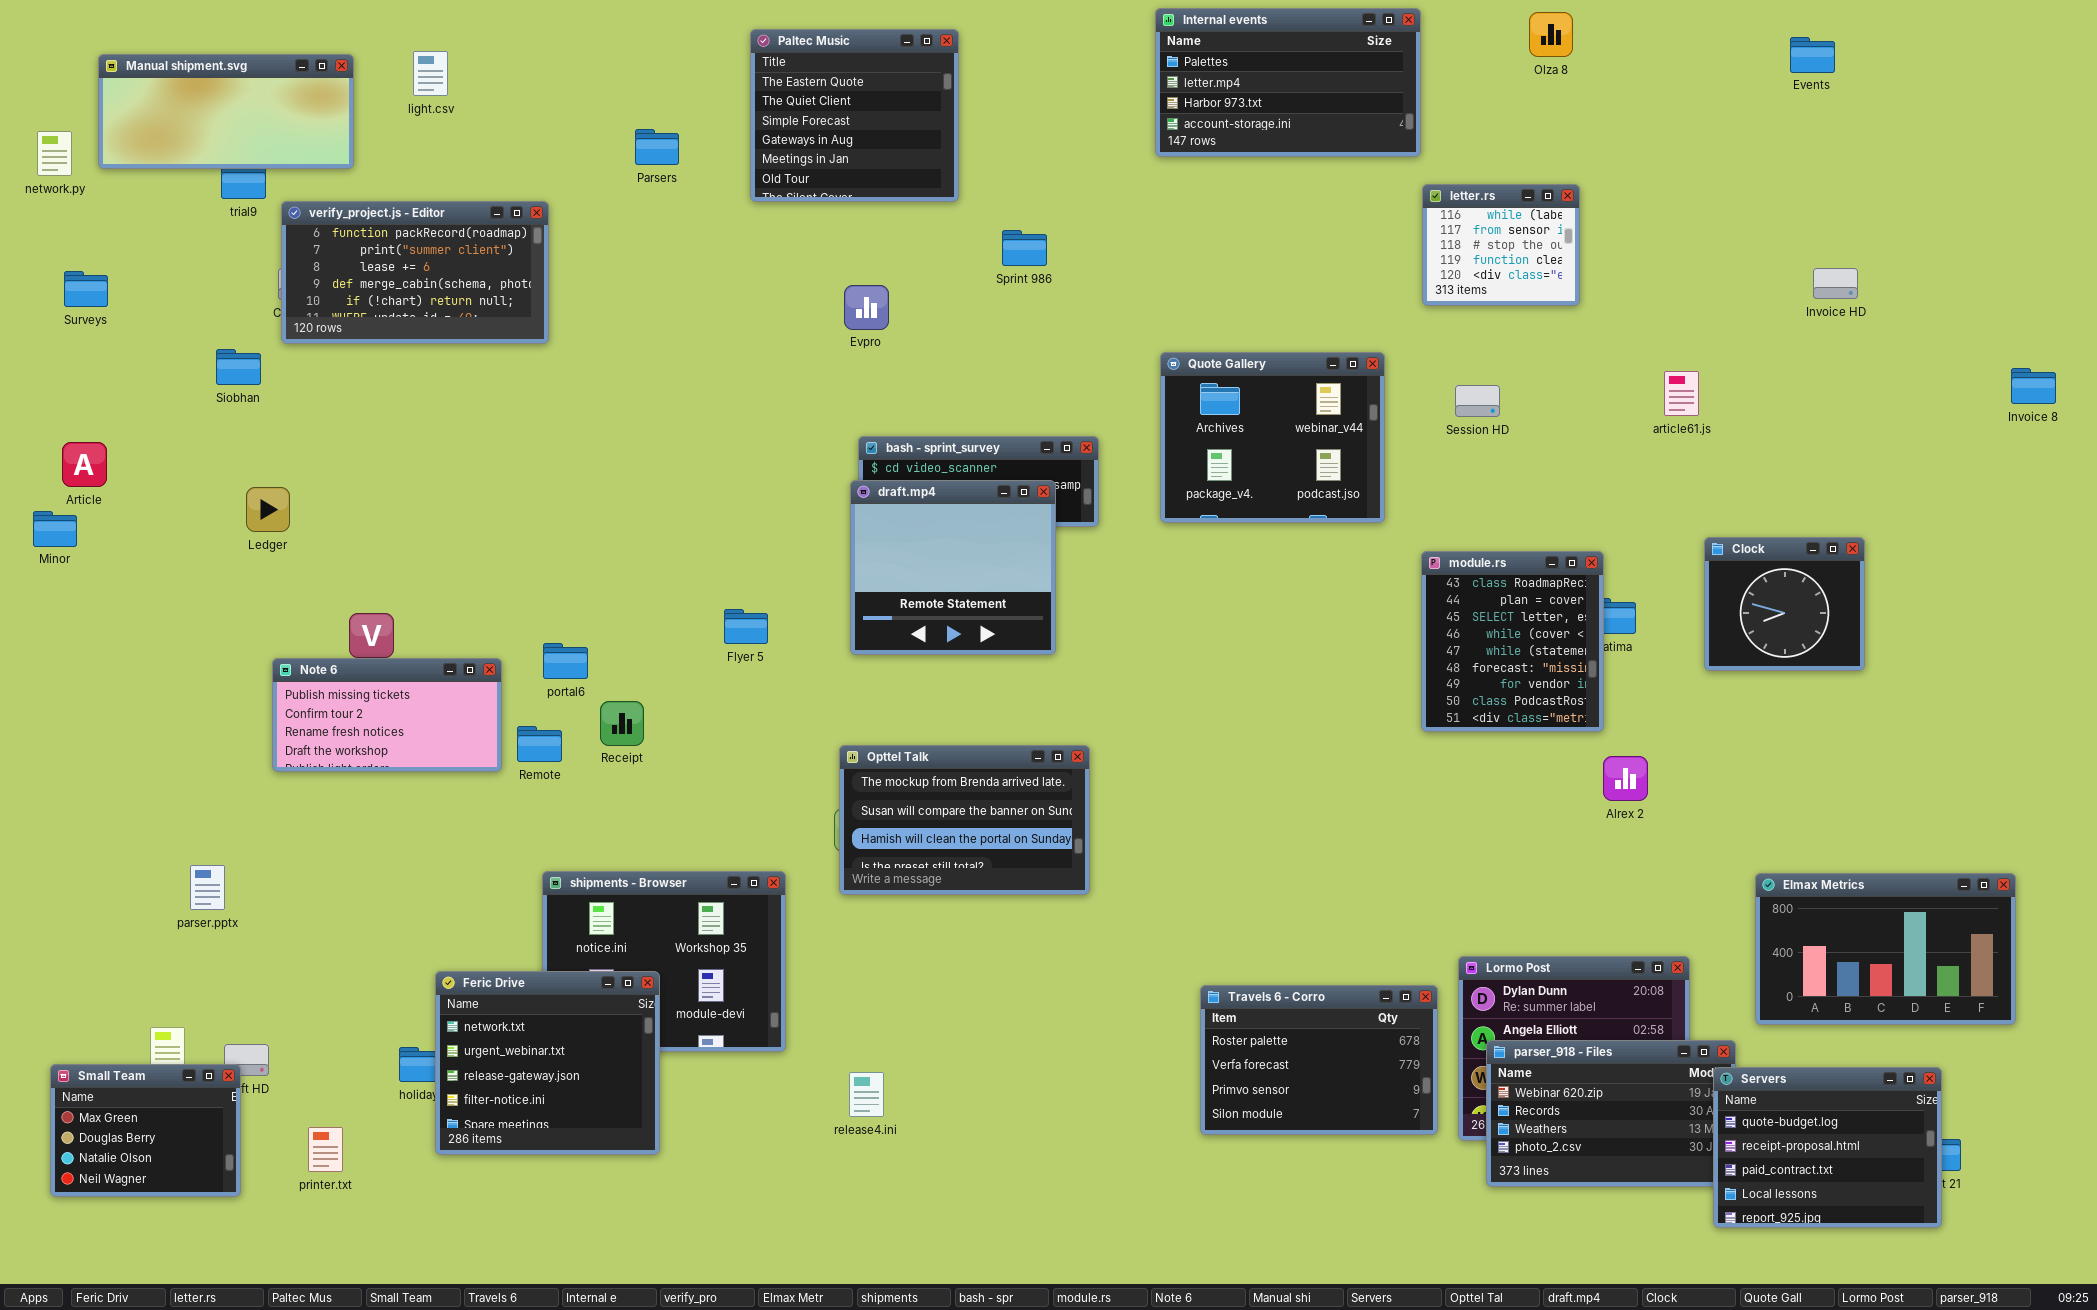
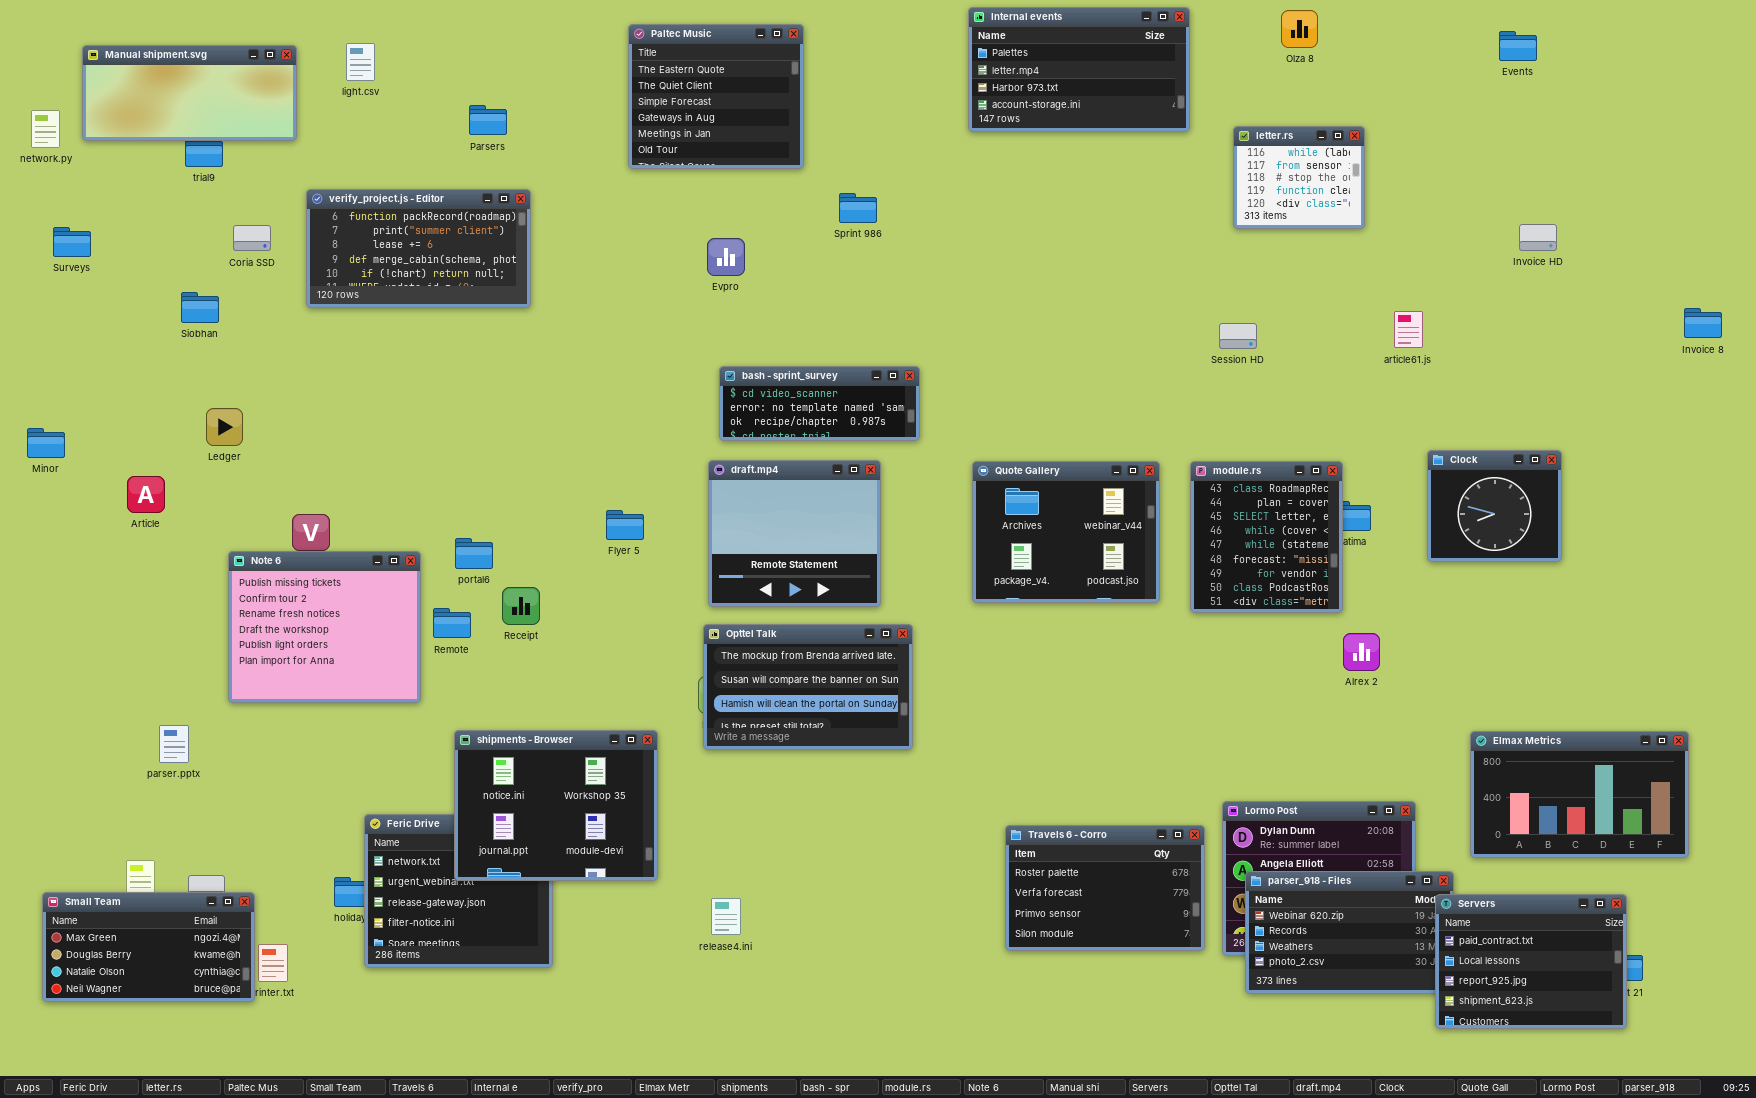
Parsers: [635,129,679,165] -> [469,105,507,135], moved
letter.rs: [1422,184,1580,306] -> [1233,126,1365,229], moved
verify_project.js - Editor: [281,201,549,344] -> [306,189,531,308], moved
Quote Gallery: [1160,352,1385,523] -> [972,461,1160,603], moved
Article: [62,442,107,487] -> [127,476,165,513], moved
draft.mp4: [850,480,1056,655] -> [708,460,881,607], moved
Note 6: [272,658,502,772] -> [228,551,421,703], resized
shipments - Browser: [542,871,786,1052] -> [454,730,658,881], raised
Small Team: [50,1064,241,1197] -> [42,892,255,1002], resized
Servers: [1713,1067,1942,1228] -> [1435,894,1627,1029], scrolled down 2 rows

